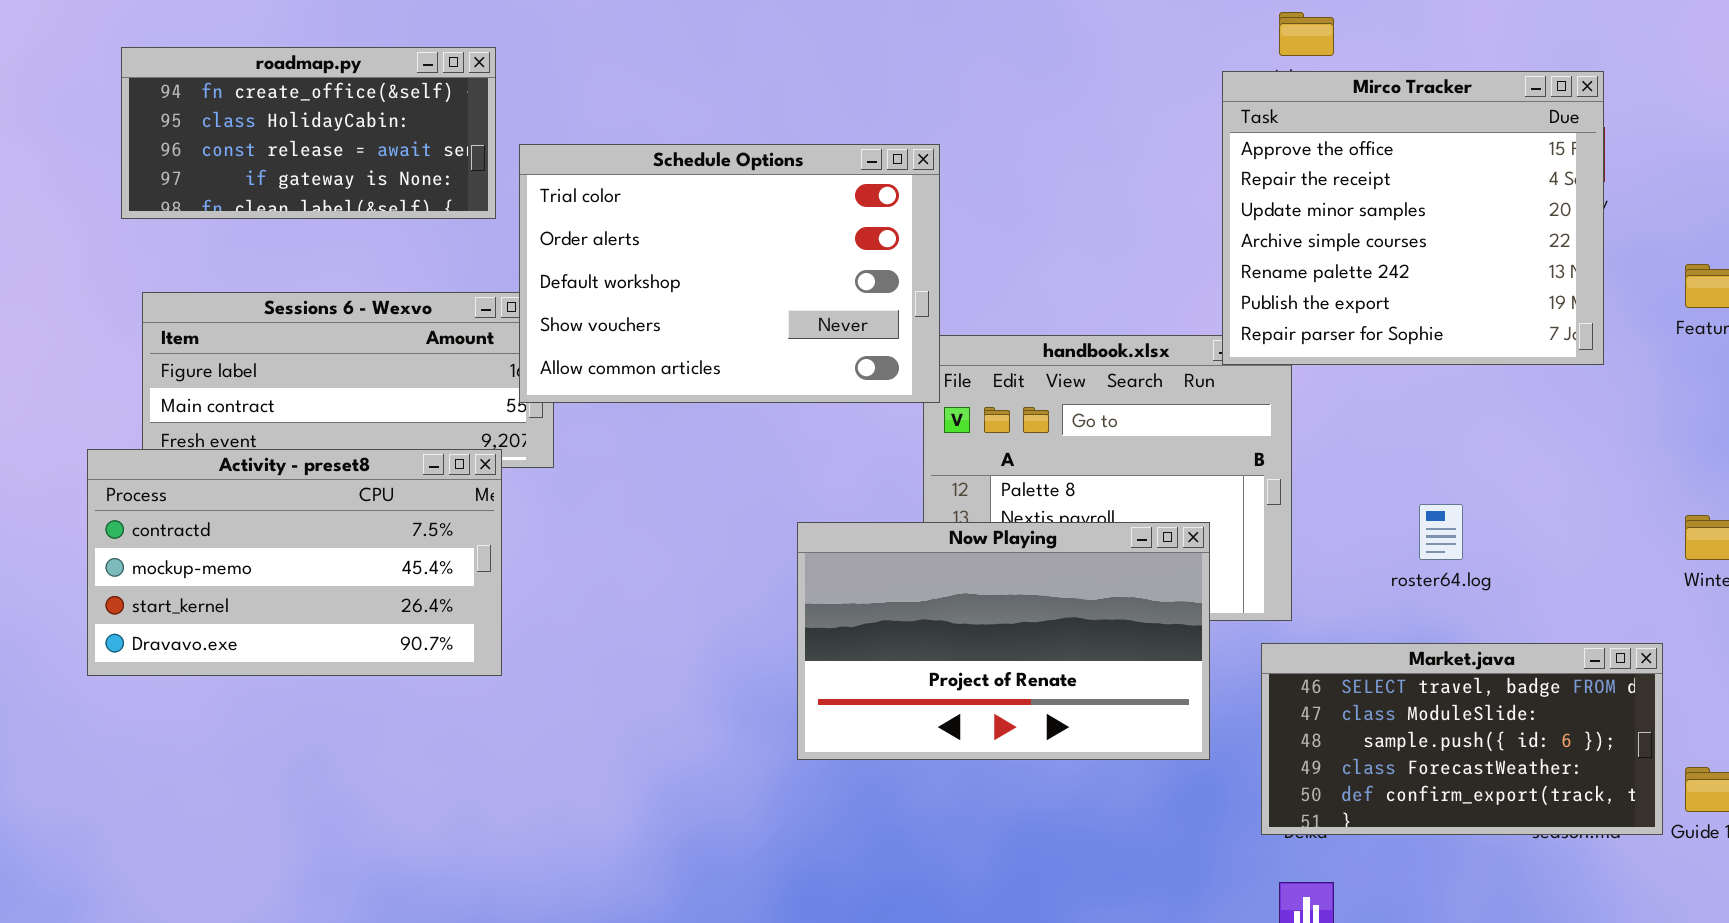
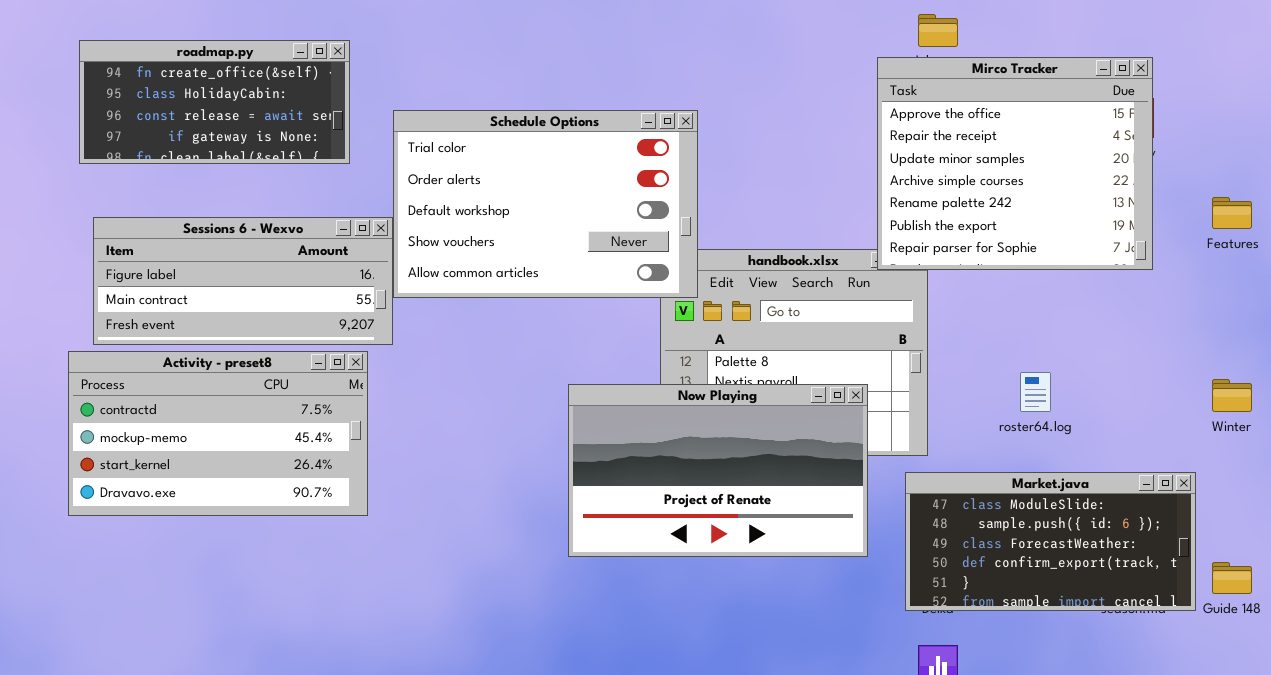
Schedule Options: [519,144,940,403] -> [393,110,698,298], moved
Activity - preset8: [87,449,502,676] -> [68,351,368,516], moved
Market.java: [1261,643,1663,835] -> [905,472,1196,611], scrolled down 1 row

